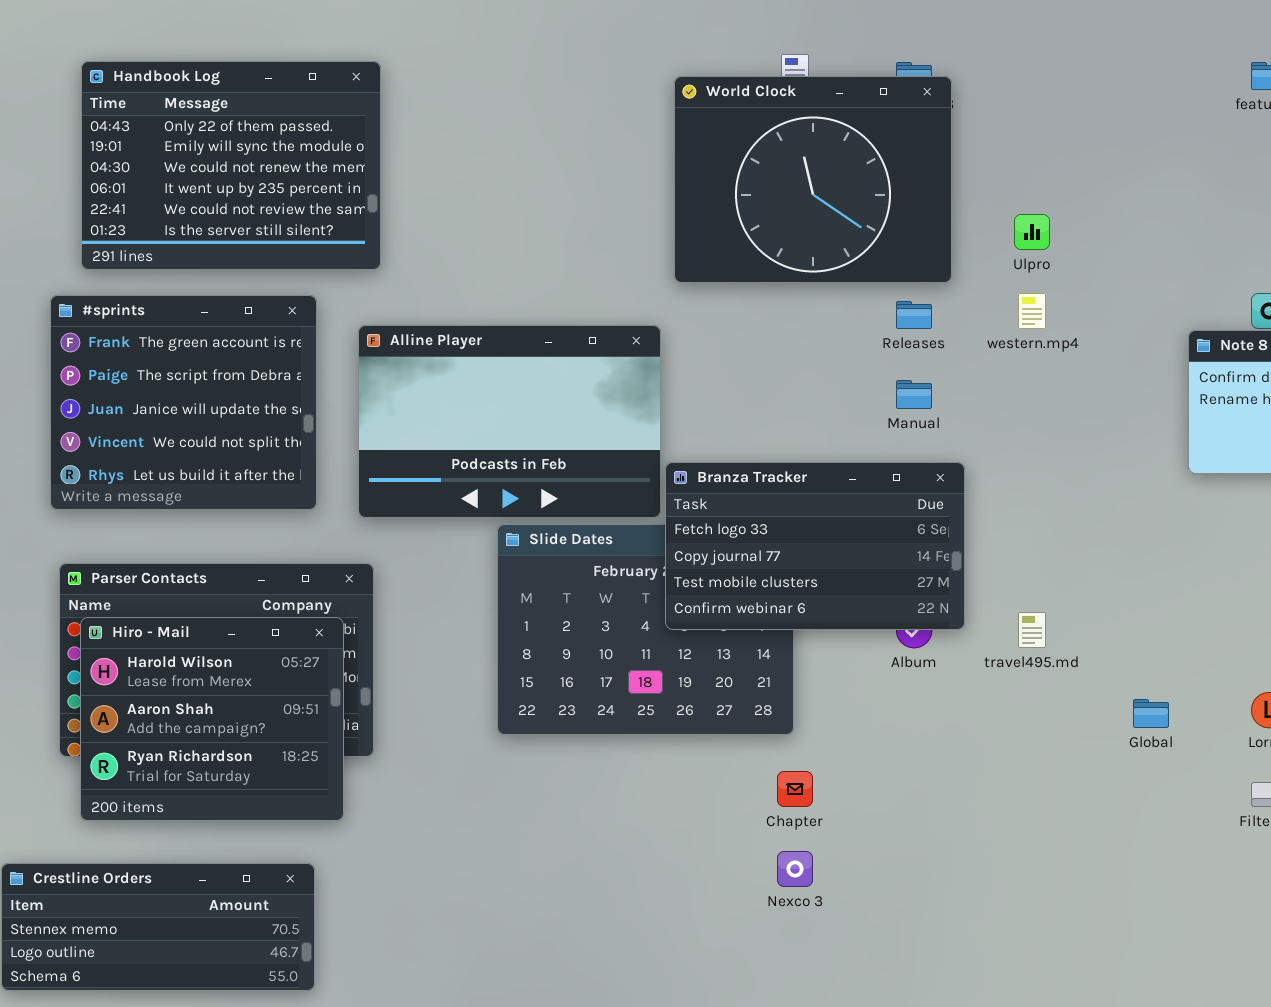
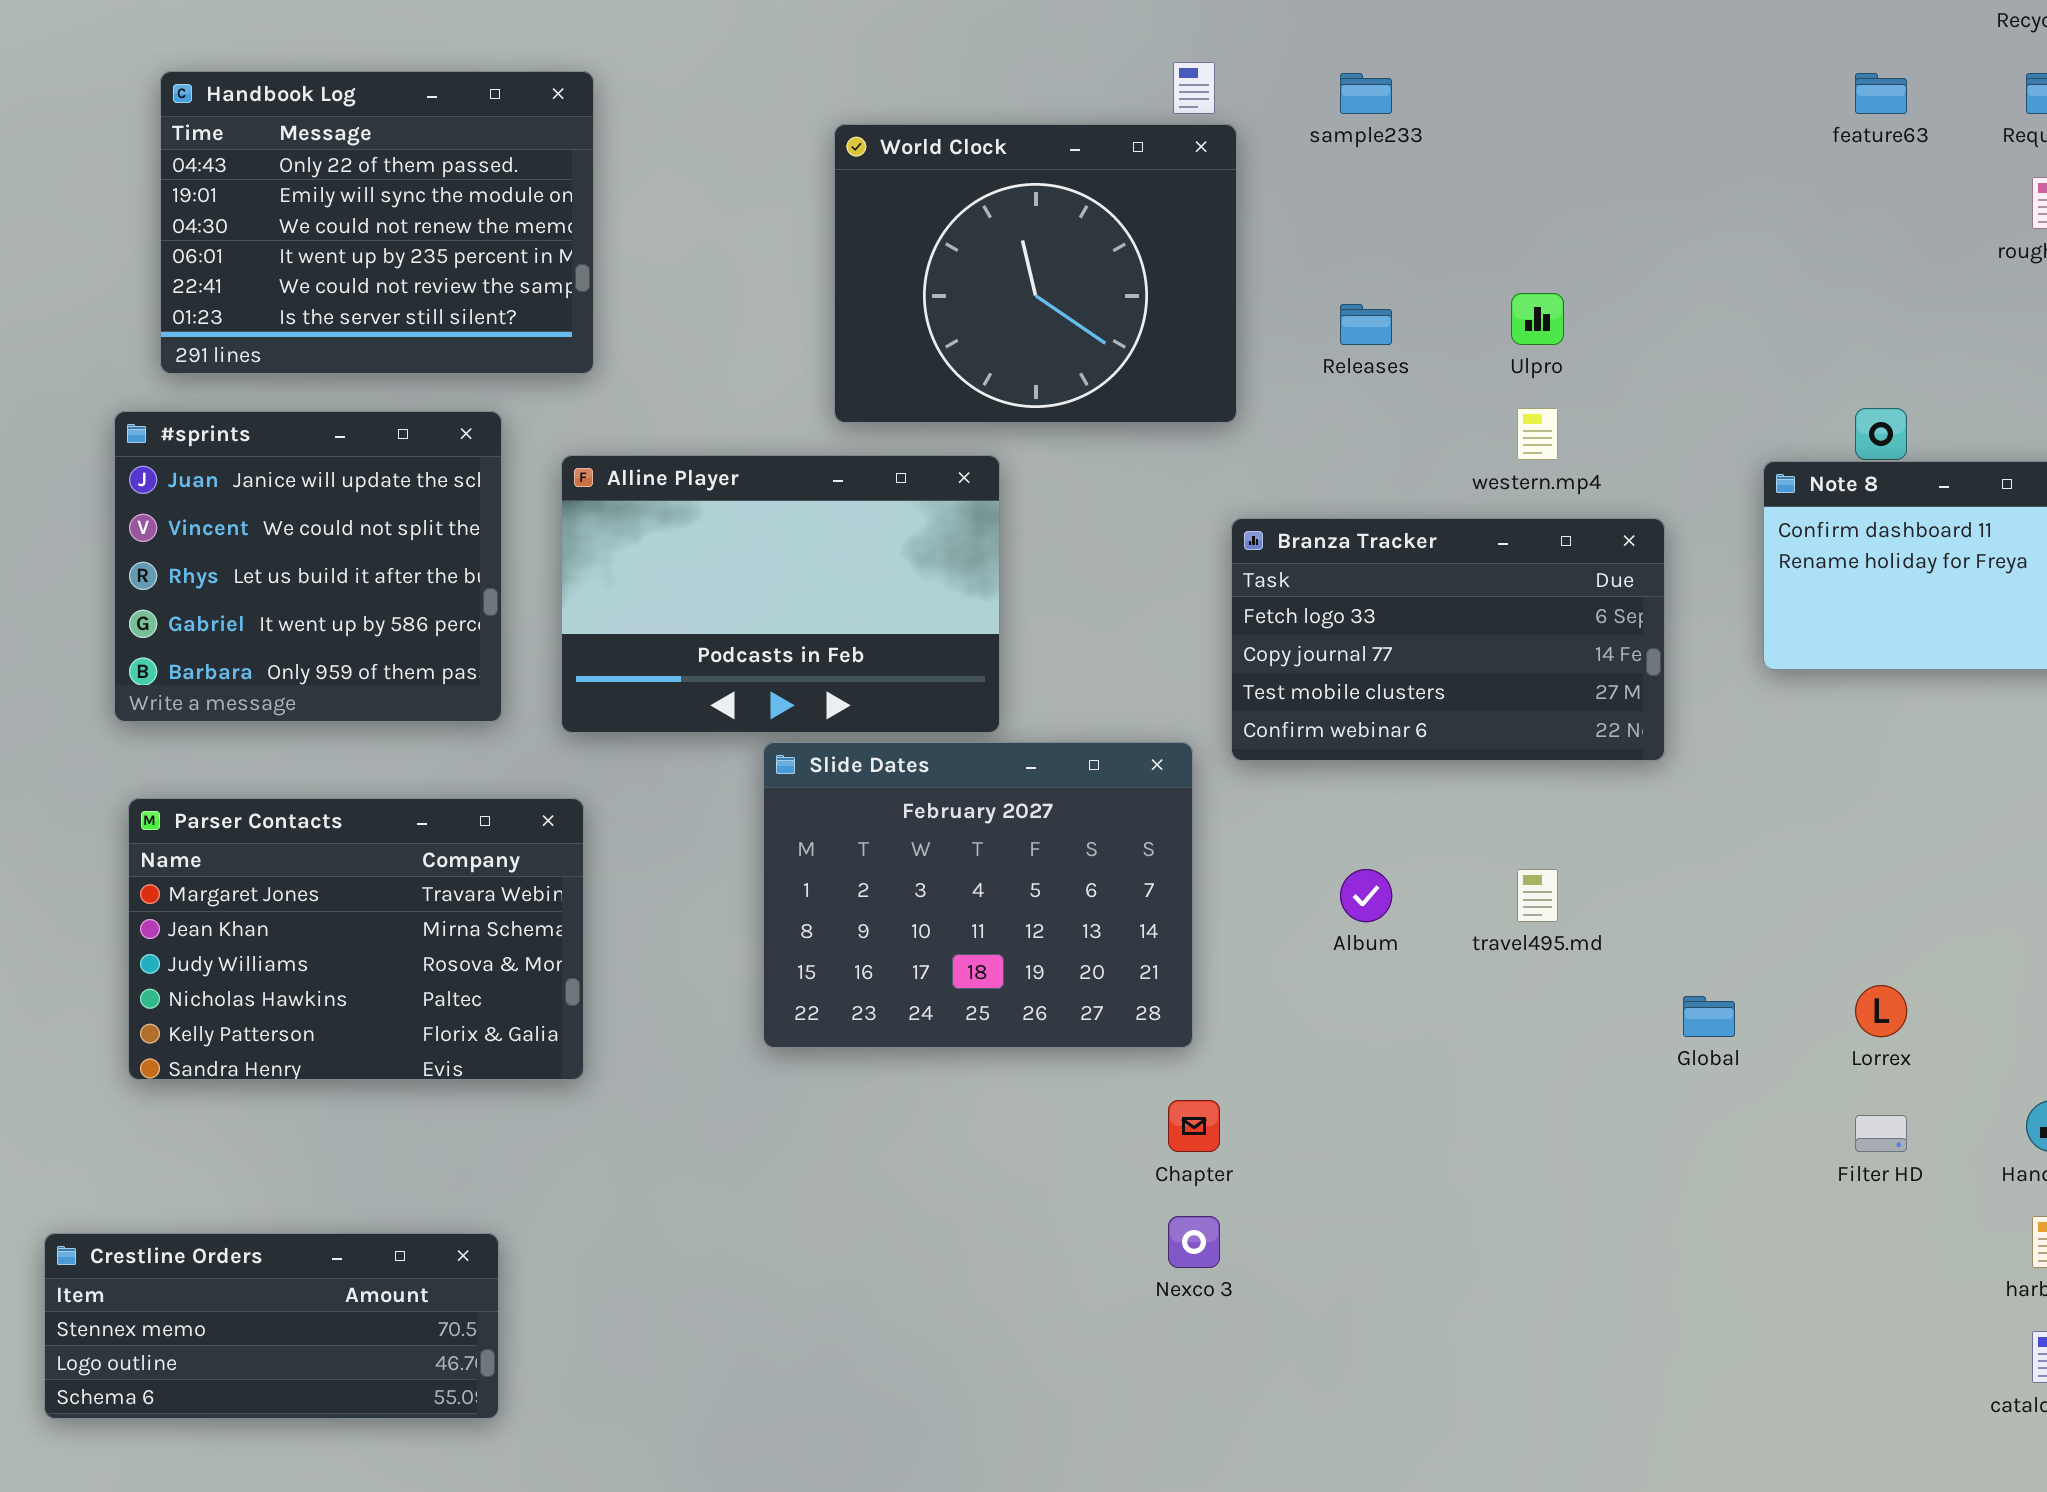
World Clock: [674,76,952,283] -> [834,124,1237,423], moved
#sprints: [50,295,317,510] -> [114,411,502,722], scrolled down 2 rows
Releases: [896,301,932,329] -> [1340,304,1392,345], moved
Branza Tracker: [665,462,965,630] -> [1231,518,1665,761], moved
Hiro - Mail: [80,617,344,821] -> none, closed

